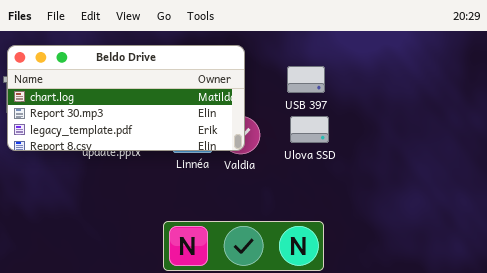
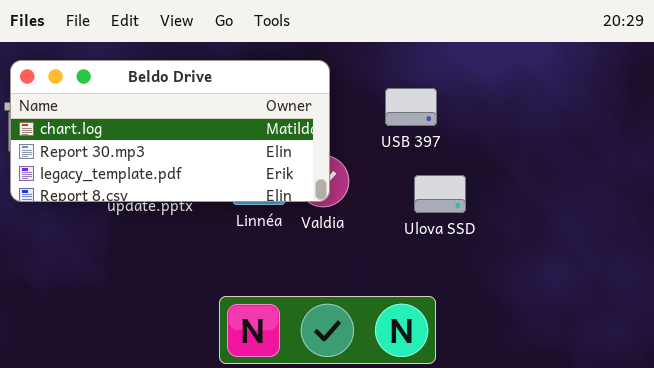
Ulova SSD: [290,116,329,143] -> [414,175,466,213], moved

